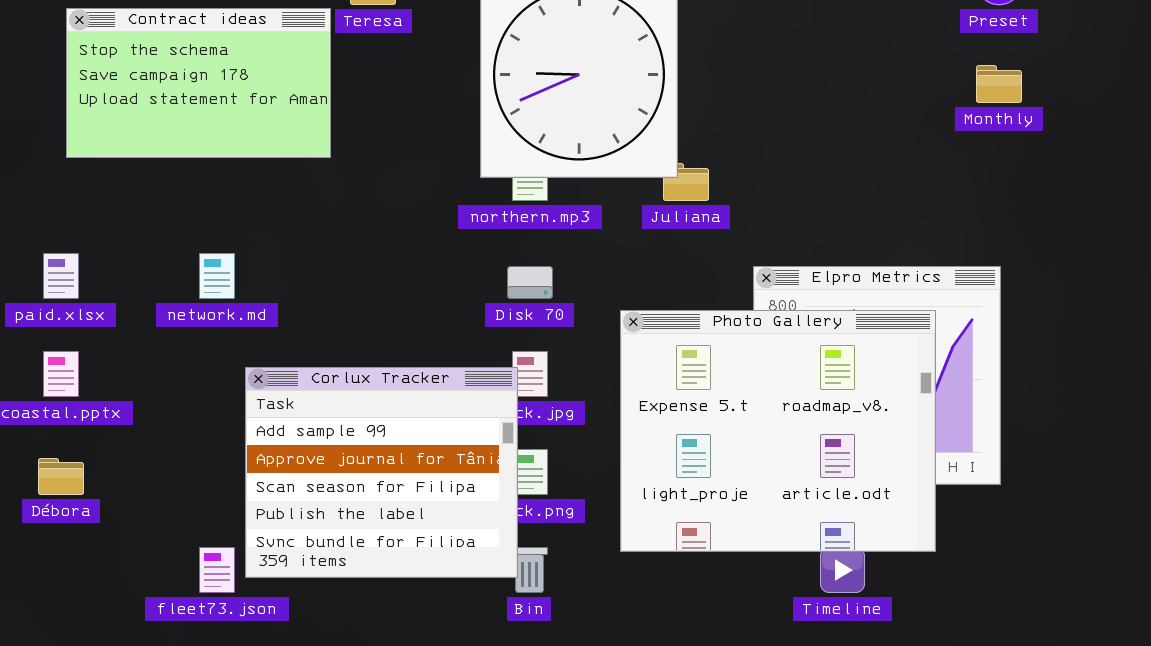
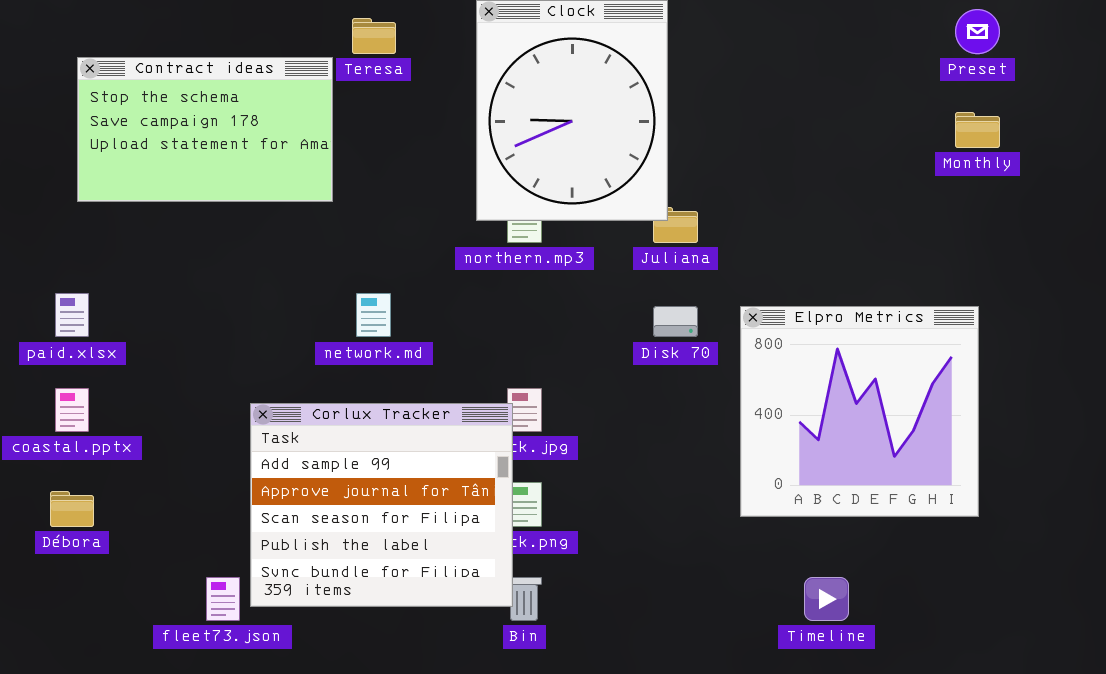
network.md: [199,253,235,299] -> [356,293,391,337], moved
Disk 70: [507,266,553,299] -> [653,306,698,337], moved
Photo Gallery: [620,310,936,552] -> none, closed

